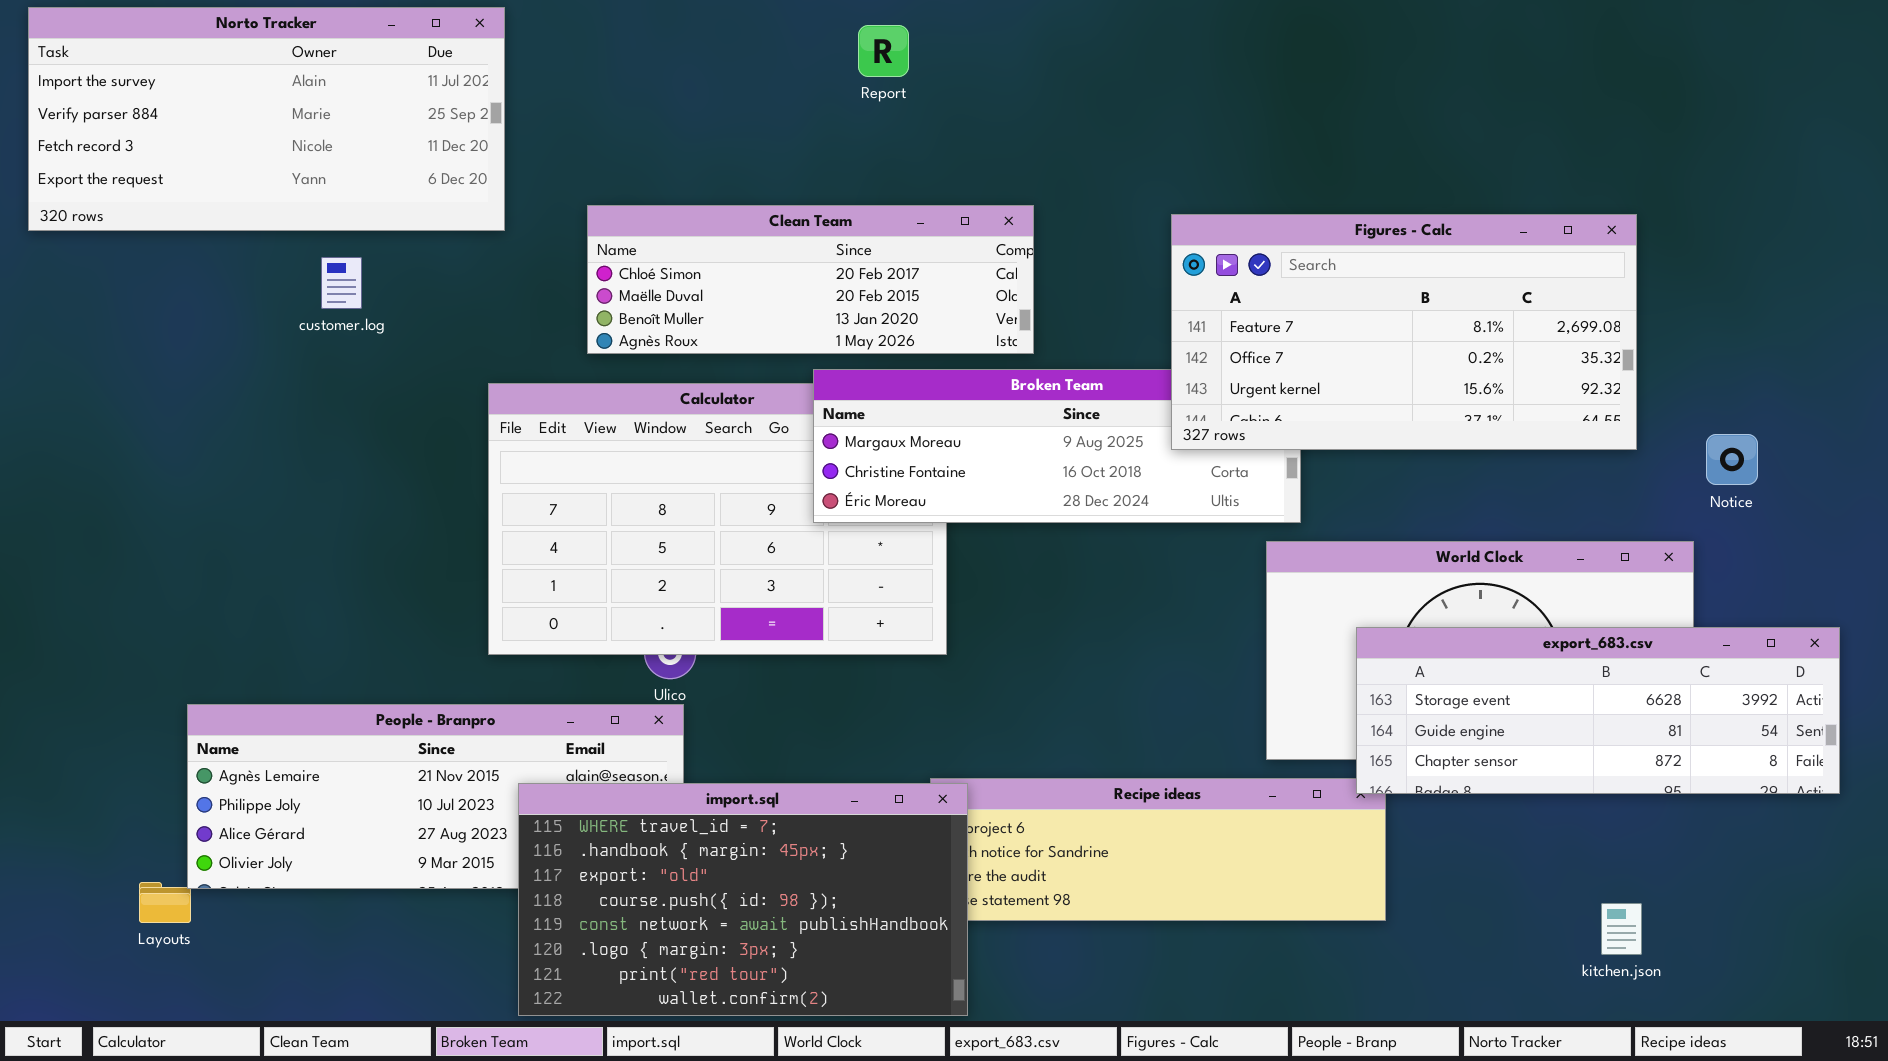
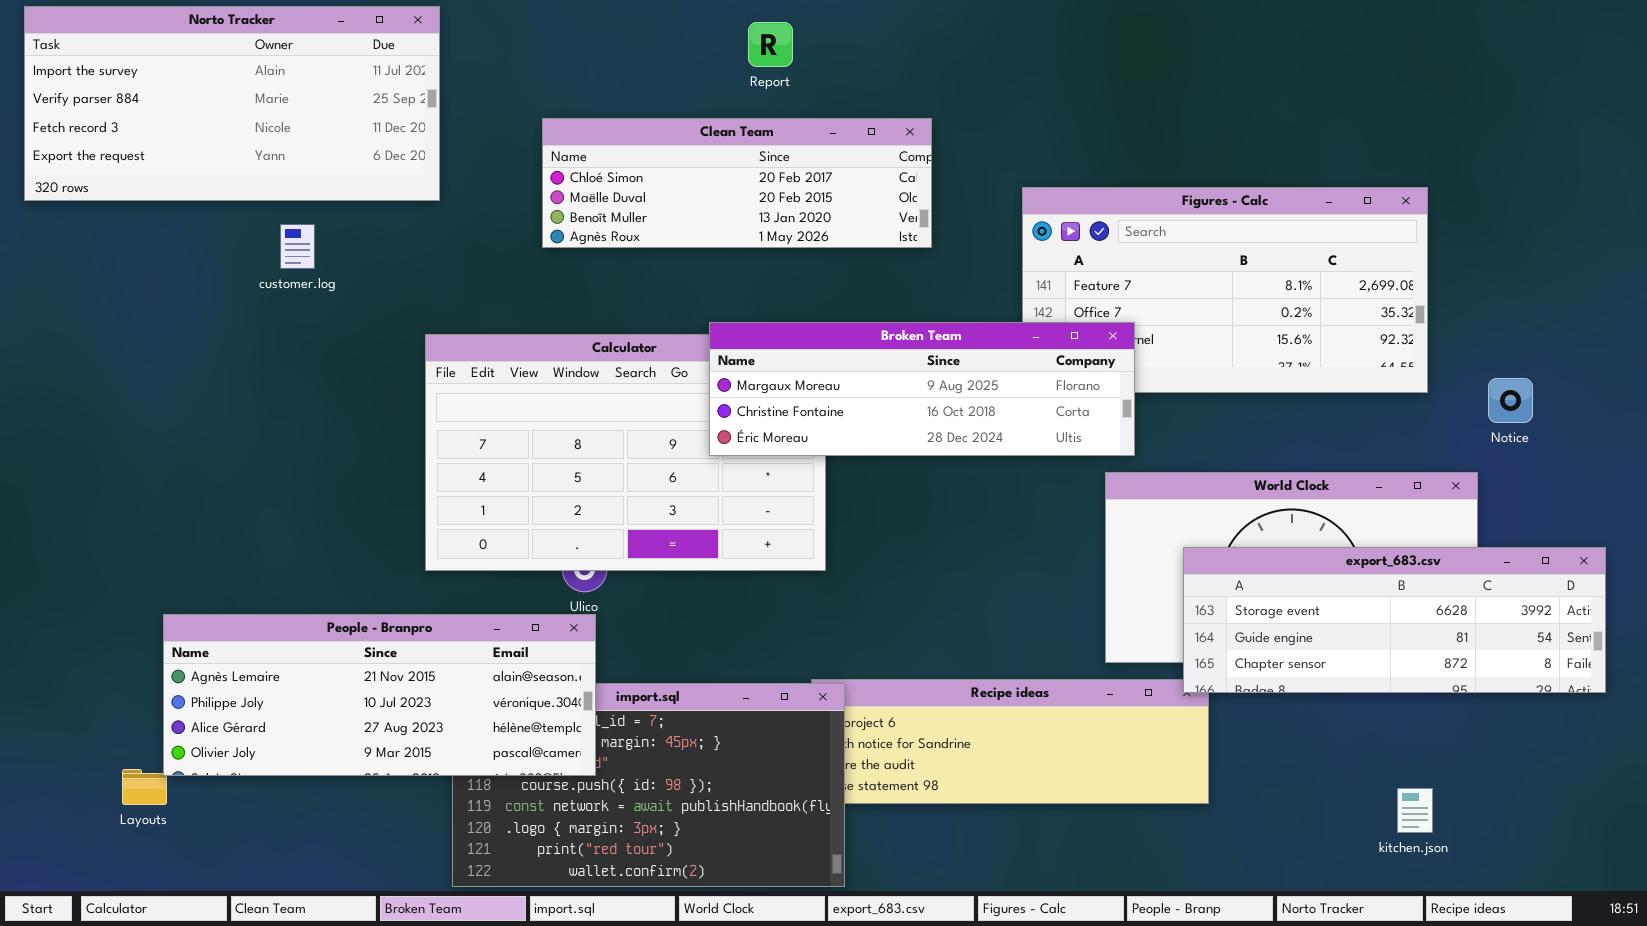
Clean Team: [587,205,1034,354] -> [542,118,932,248], moved
Broken Team: [813,369,1301,523] -> [709,322,1135,456], raised
People - Branpro: [187,704,684,889] -> [163,614,596,776], raised

